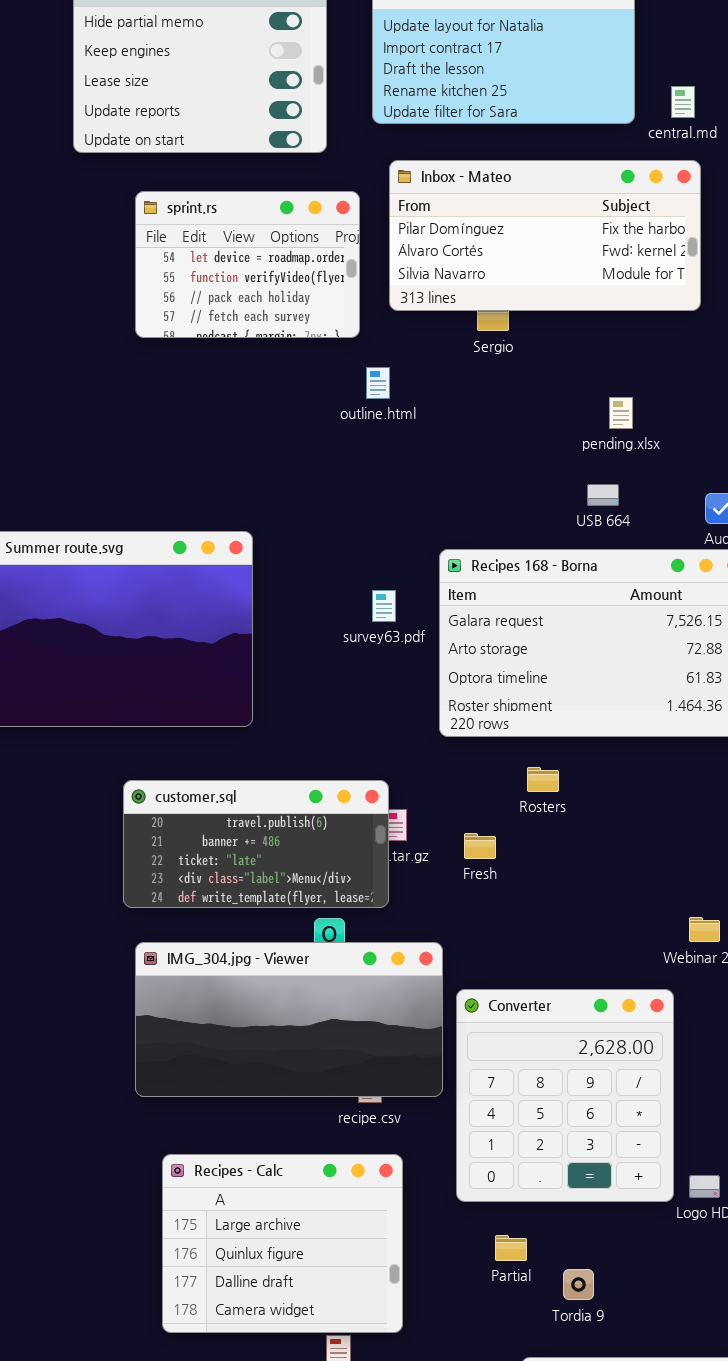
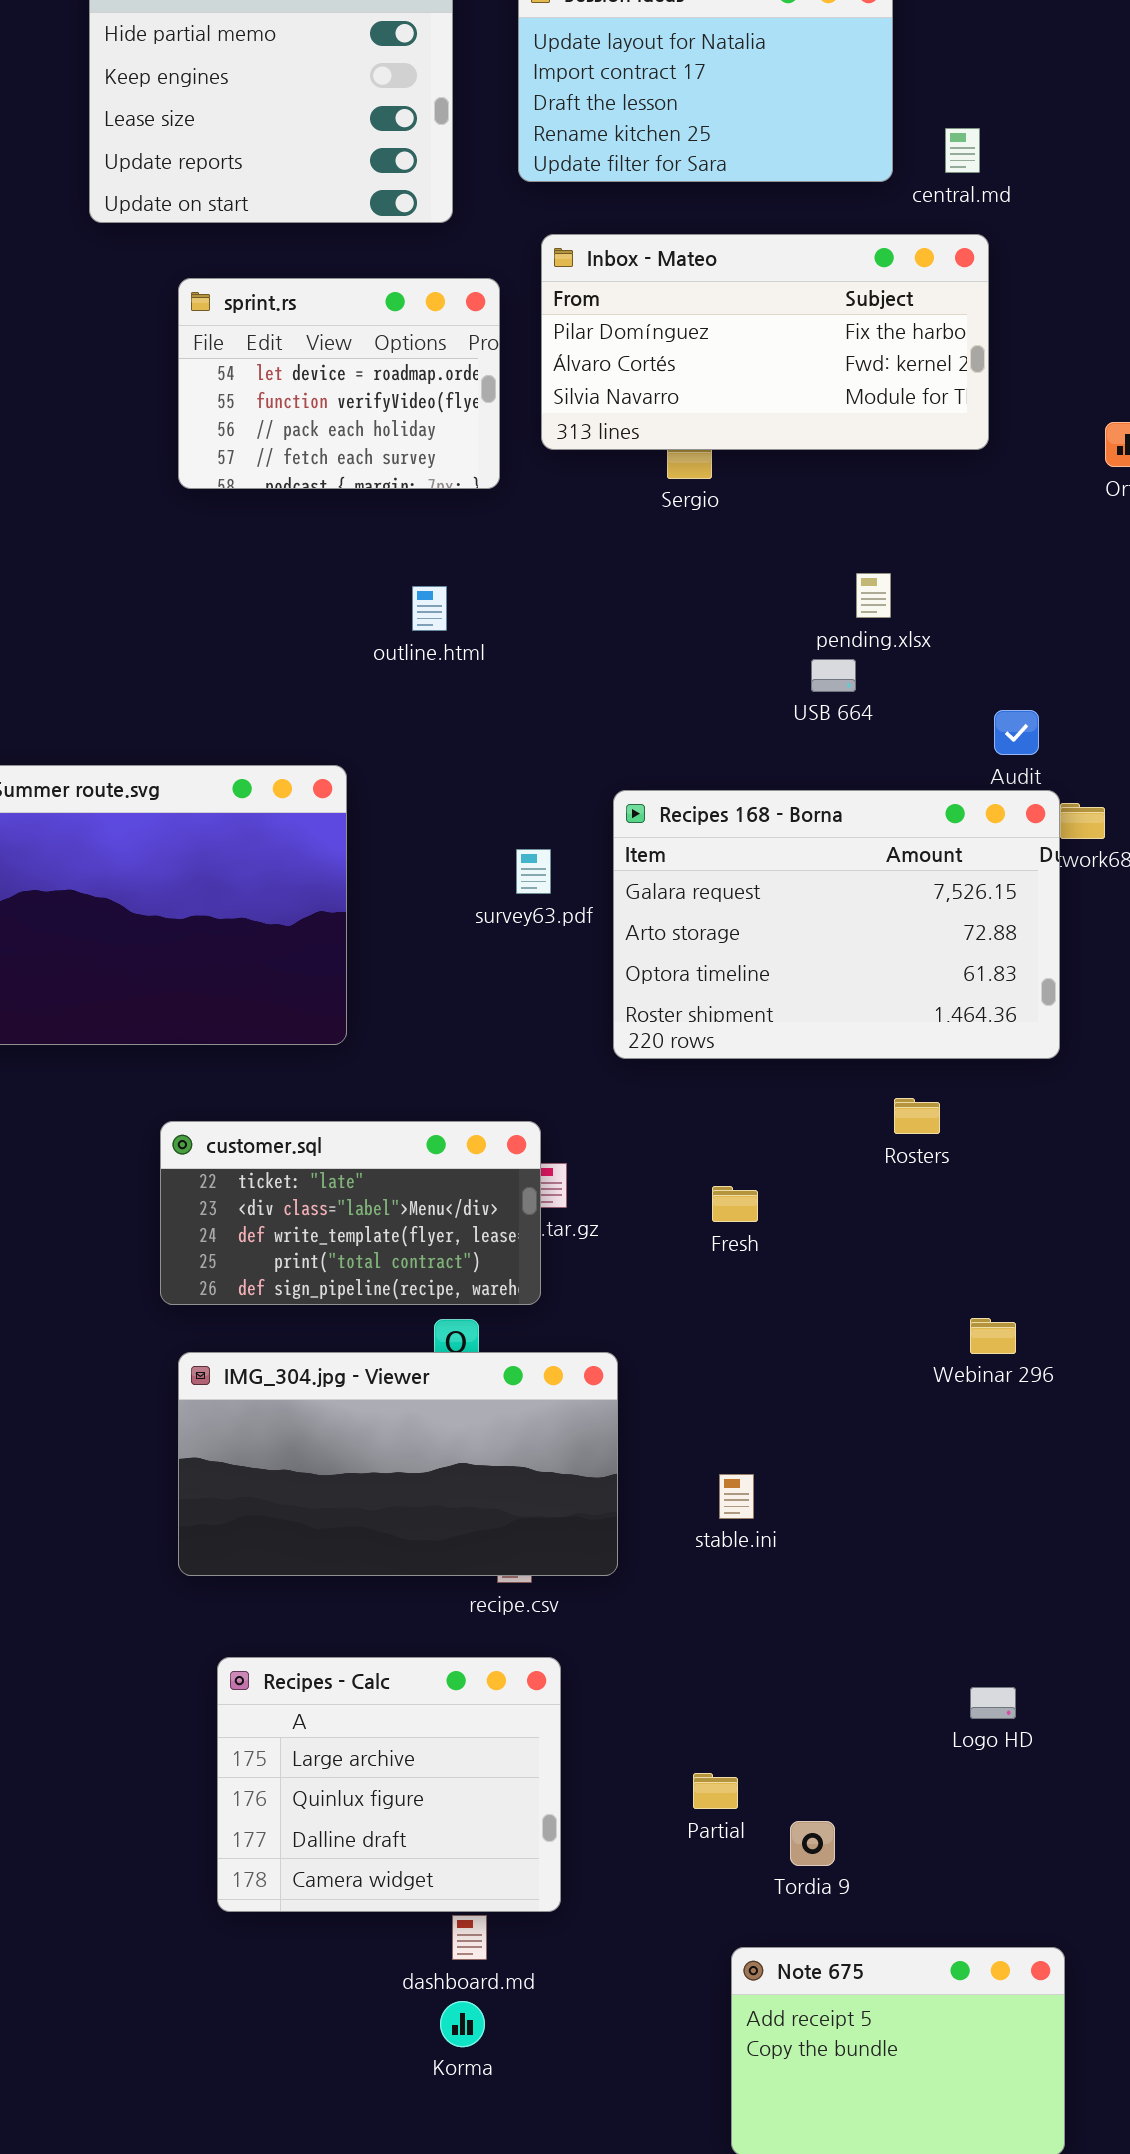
outline.html: [366,367,390,399] -> [412,586,447,631], moved
USB 664: [587,484,619,506] -> [811,659,856,692], moved
Rosters: [527,767,559,792] -> [894,1098,940,1134], moved
customer.sql: [123,780,389,908] -> [160,1121,541,1305], scrolled down 2 rows
Fresh: [464,833,496,859] -> [712,1186,758,1222], moved
Converter: [456,989,674,1202] -> none, closed

